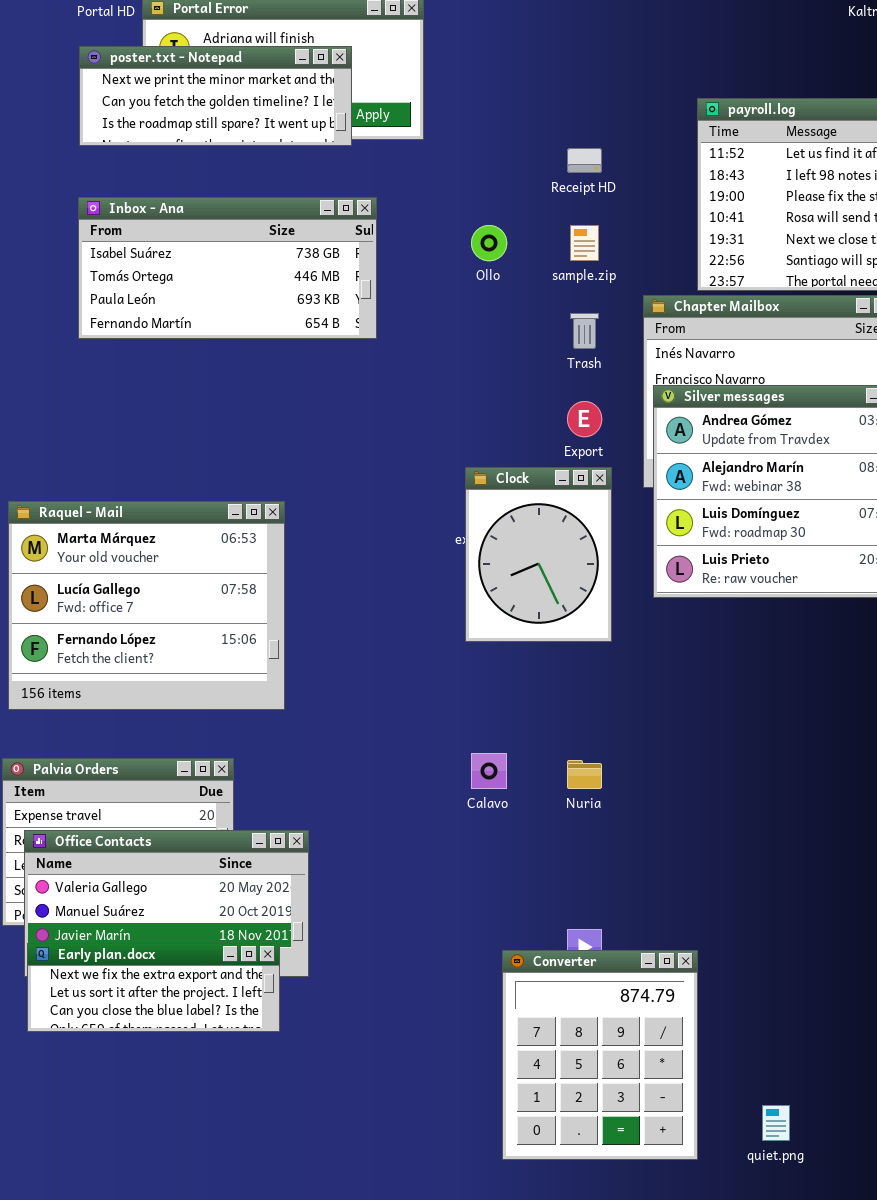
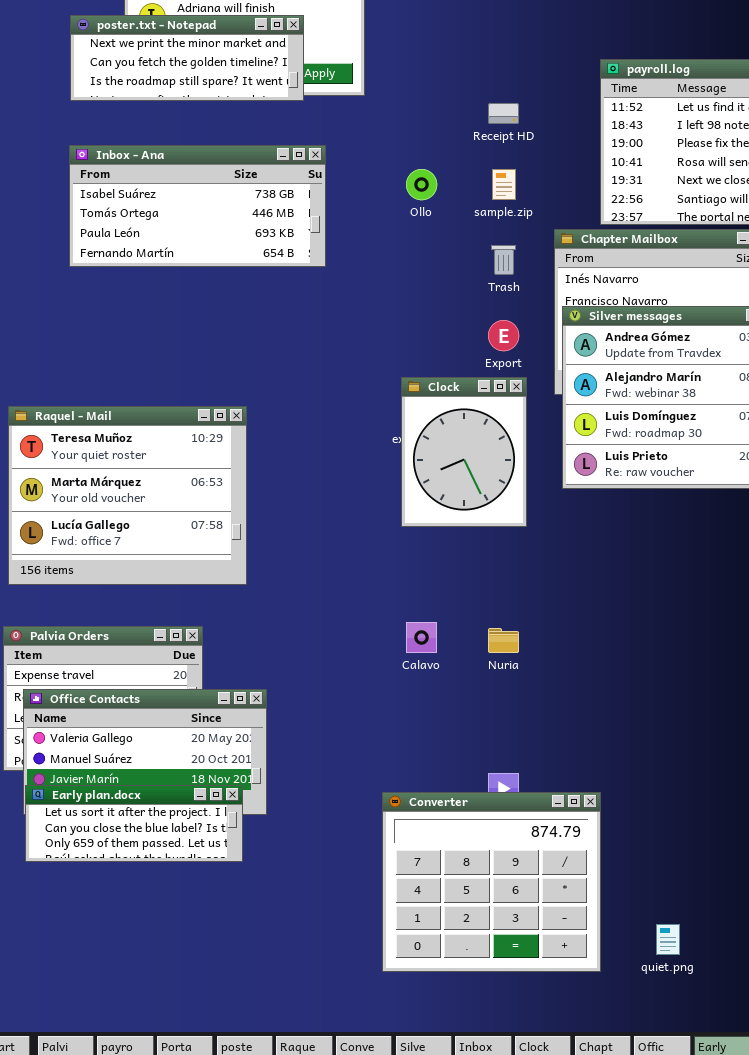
Raquel - Mail: [8,501,285,710] -> [8,406,247,585], scrolled up 1 row
Early plan.docx: [27,943,280,1032] -> [25,785,243,862], scrolled down 1 row
Converter: [502,950,698,1160] -> [382,792,601,972], resized

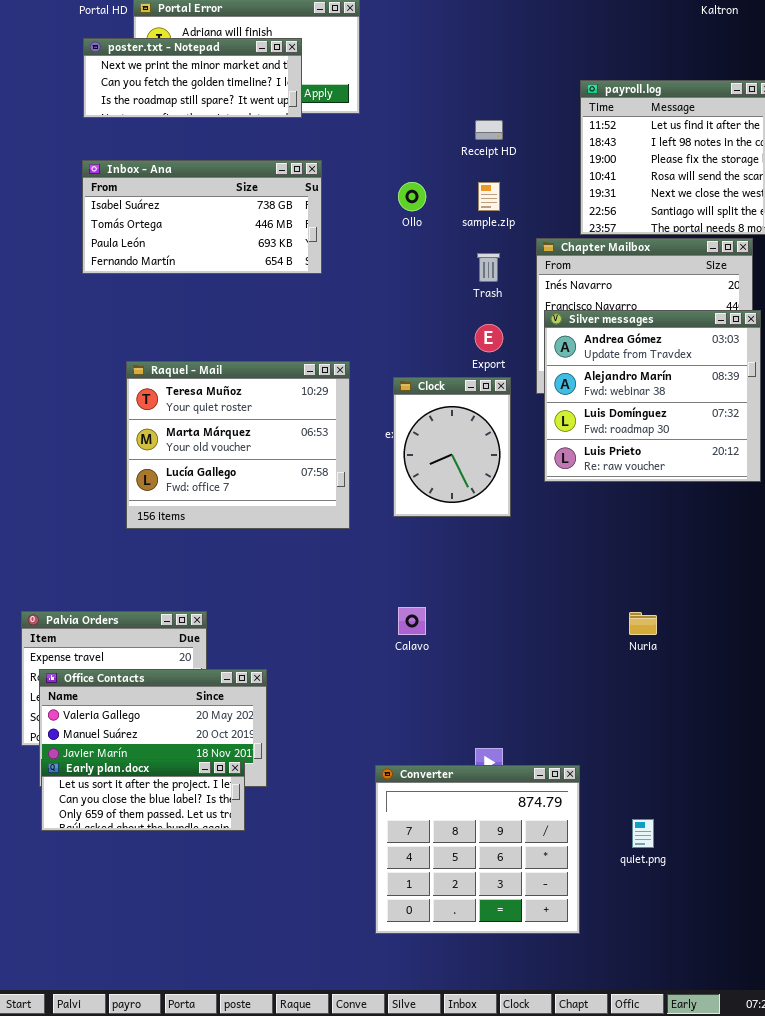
Raquel - Mail: [8,406,247,585] -> [126,361,350,529], moved
Nuria: [488,628,519,653] -> [629,612,657,635], moved
quiet.png: [656,924,680,955] -> [632,819,654,848], moved

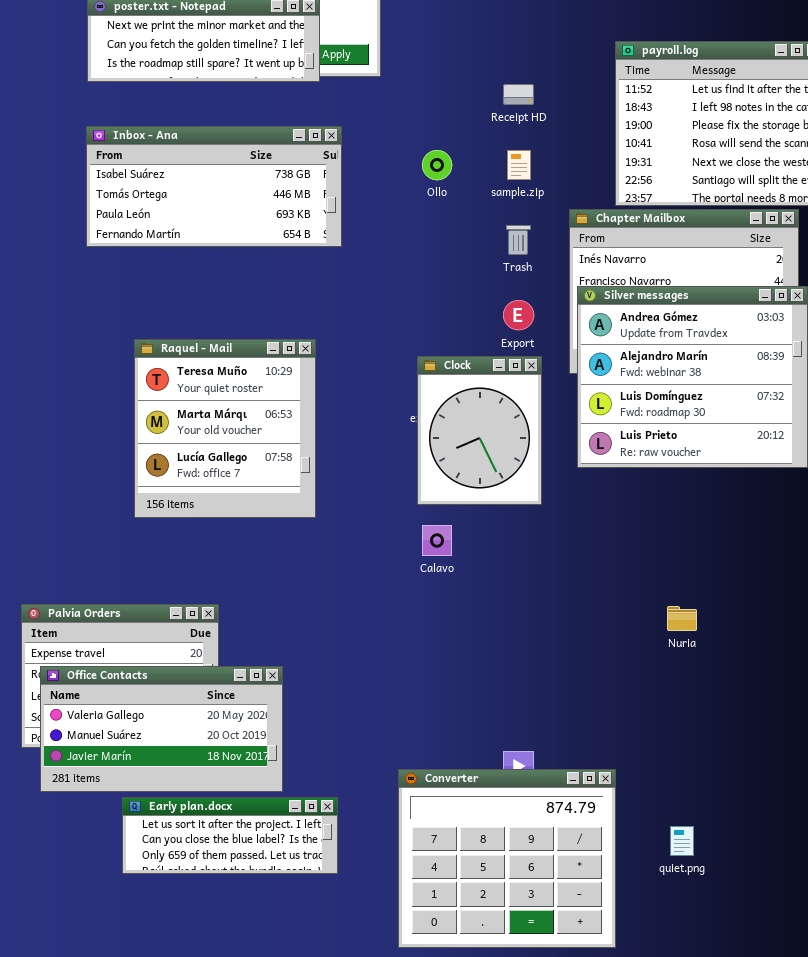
Raquel - Mail: [126,361,350,529] -> [134,339,316,518], resized
Calavo: [398,607,426,635] -> [422,525,452,556], moved
Early plan.docx: [41,759,245,831] -> [122,797,338,874], moved

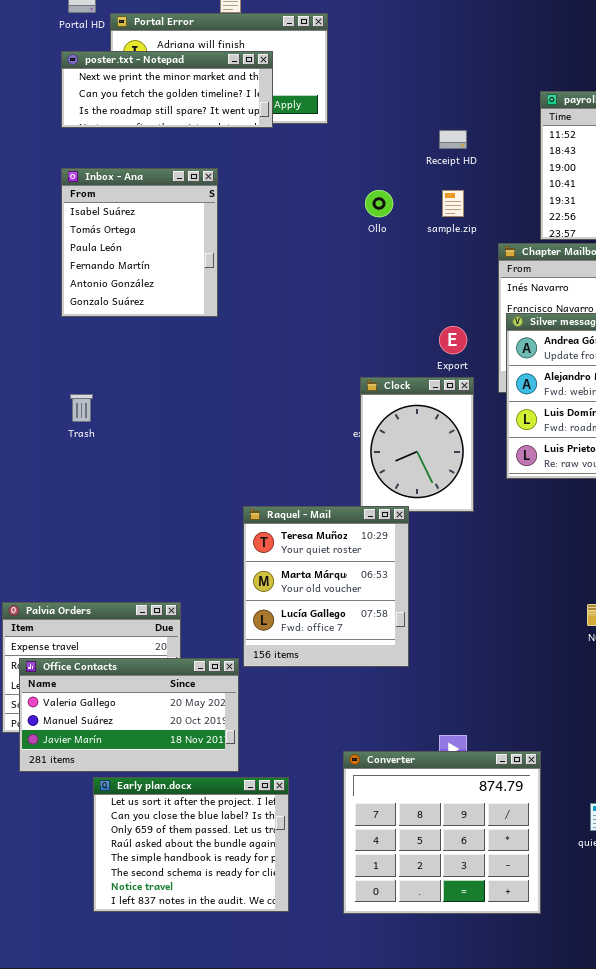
Inbox - Ana: [86,126,342,247] -> [61,168,218,317], resized
Trash: [506,225,531,255] -> [70,394,93,422], moved
Raquel - Mail: [134,339,316,518] -> [243,506,409,667], moved
Early plan.docx: [122,797,338,874] -> [93,777,289,912], resized

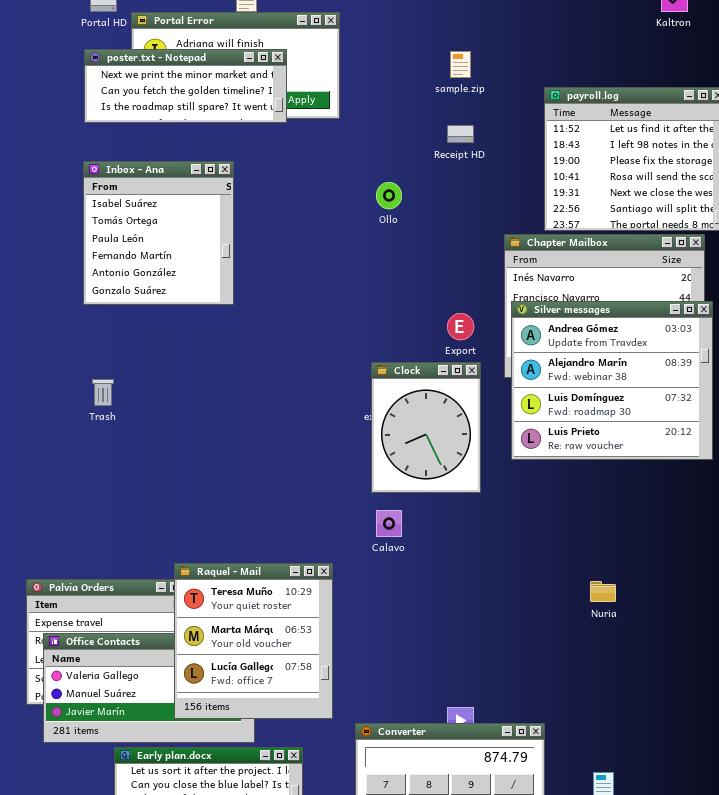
sample.zip: [442,190,464,217] -> [450,51,471,78], moved
Raquel - Mail: [243,506,409,667] -> [174,563,333,719], moved

